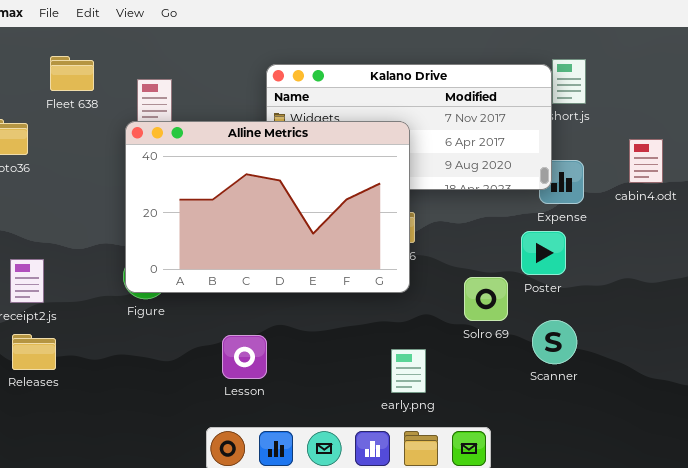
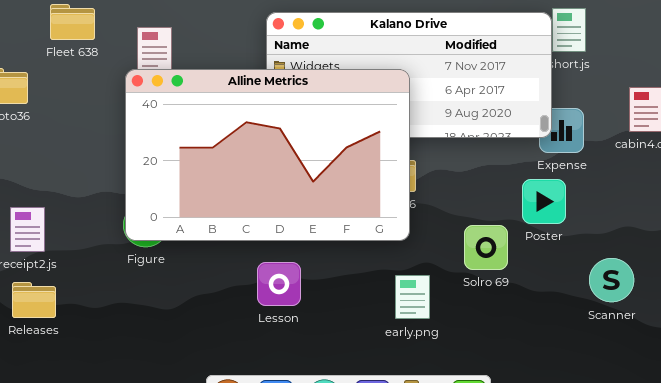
Scanner: [532,320,577,364] -> [589,258,634,302], moved
Lesson: [222,335,267,379] -> [257,262,301,306], moved
early.png: [391,349,426,393] -> [395,275,430,319], moved

